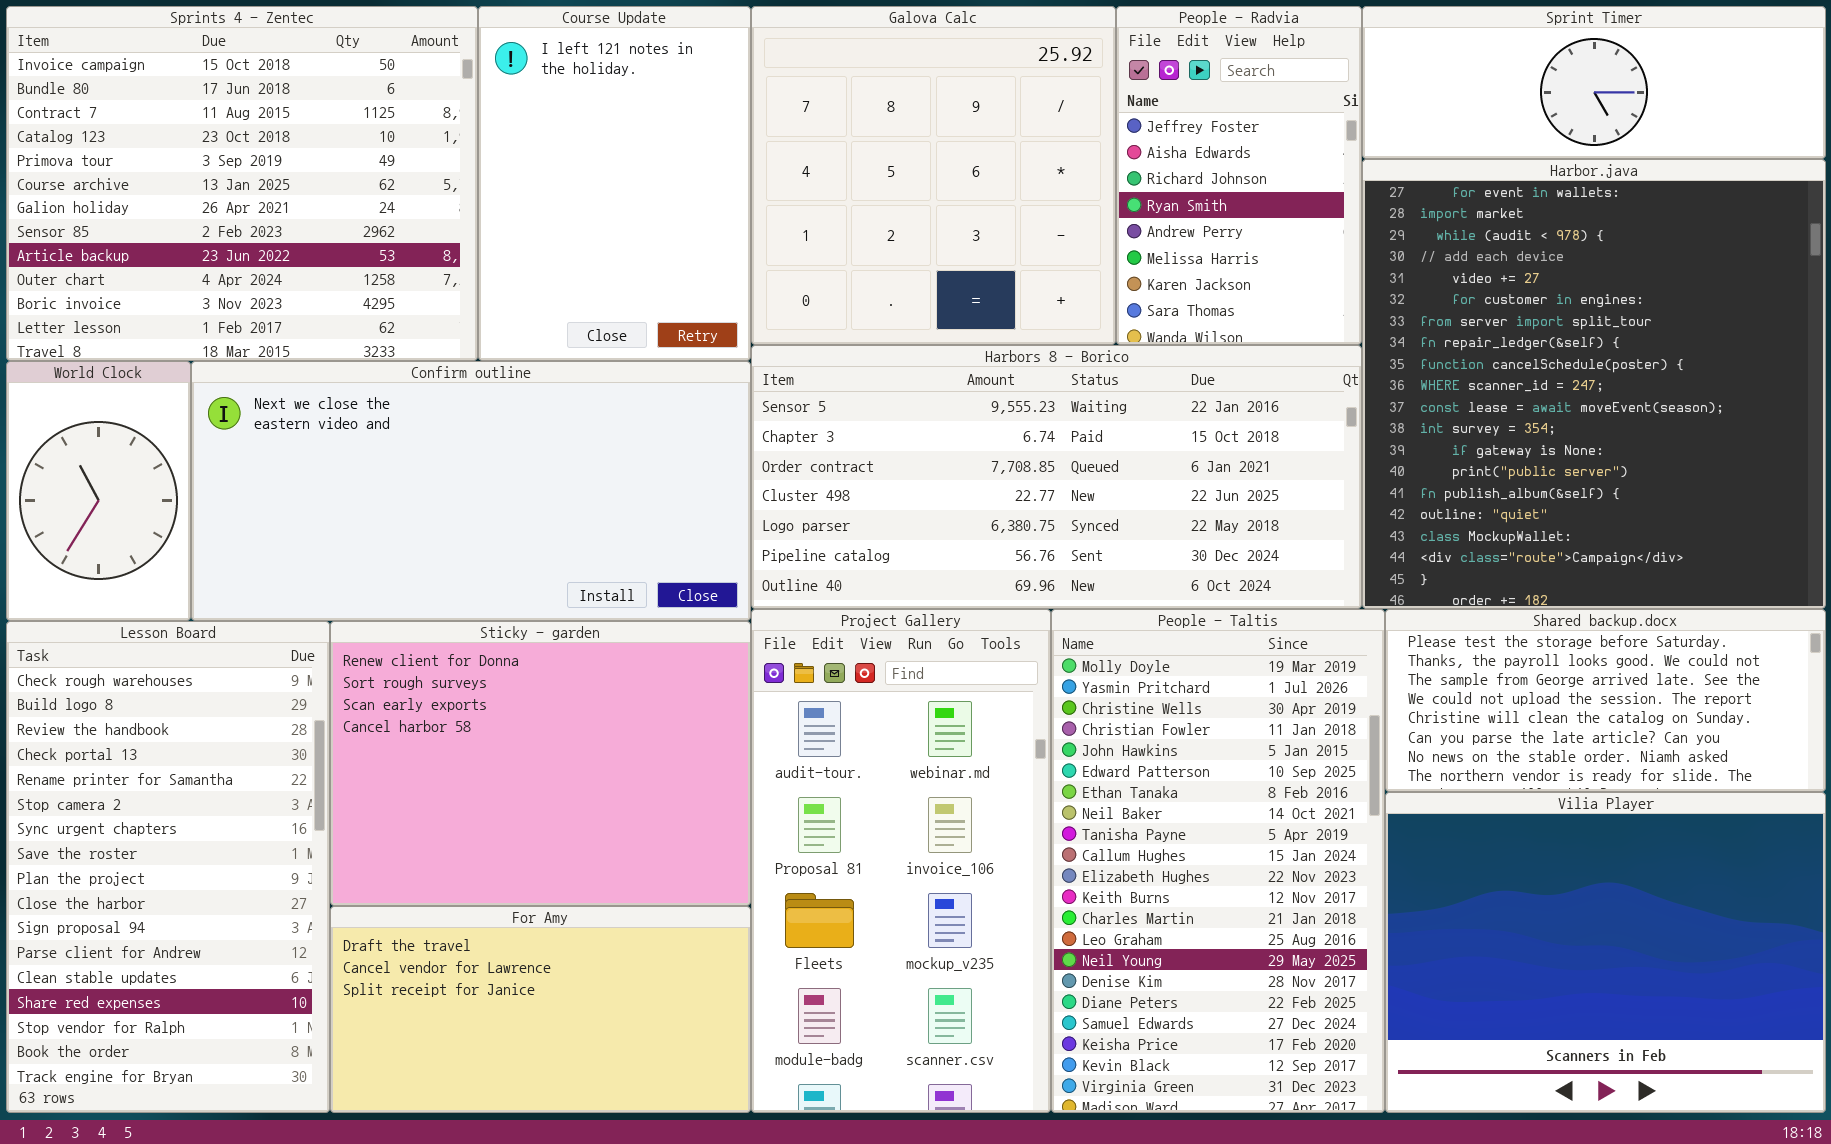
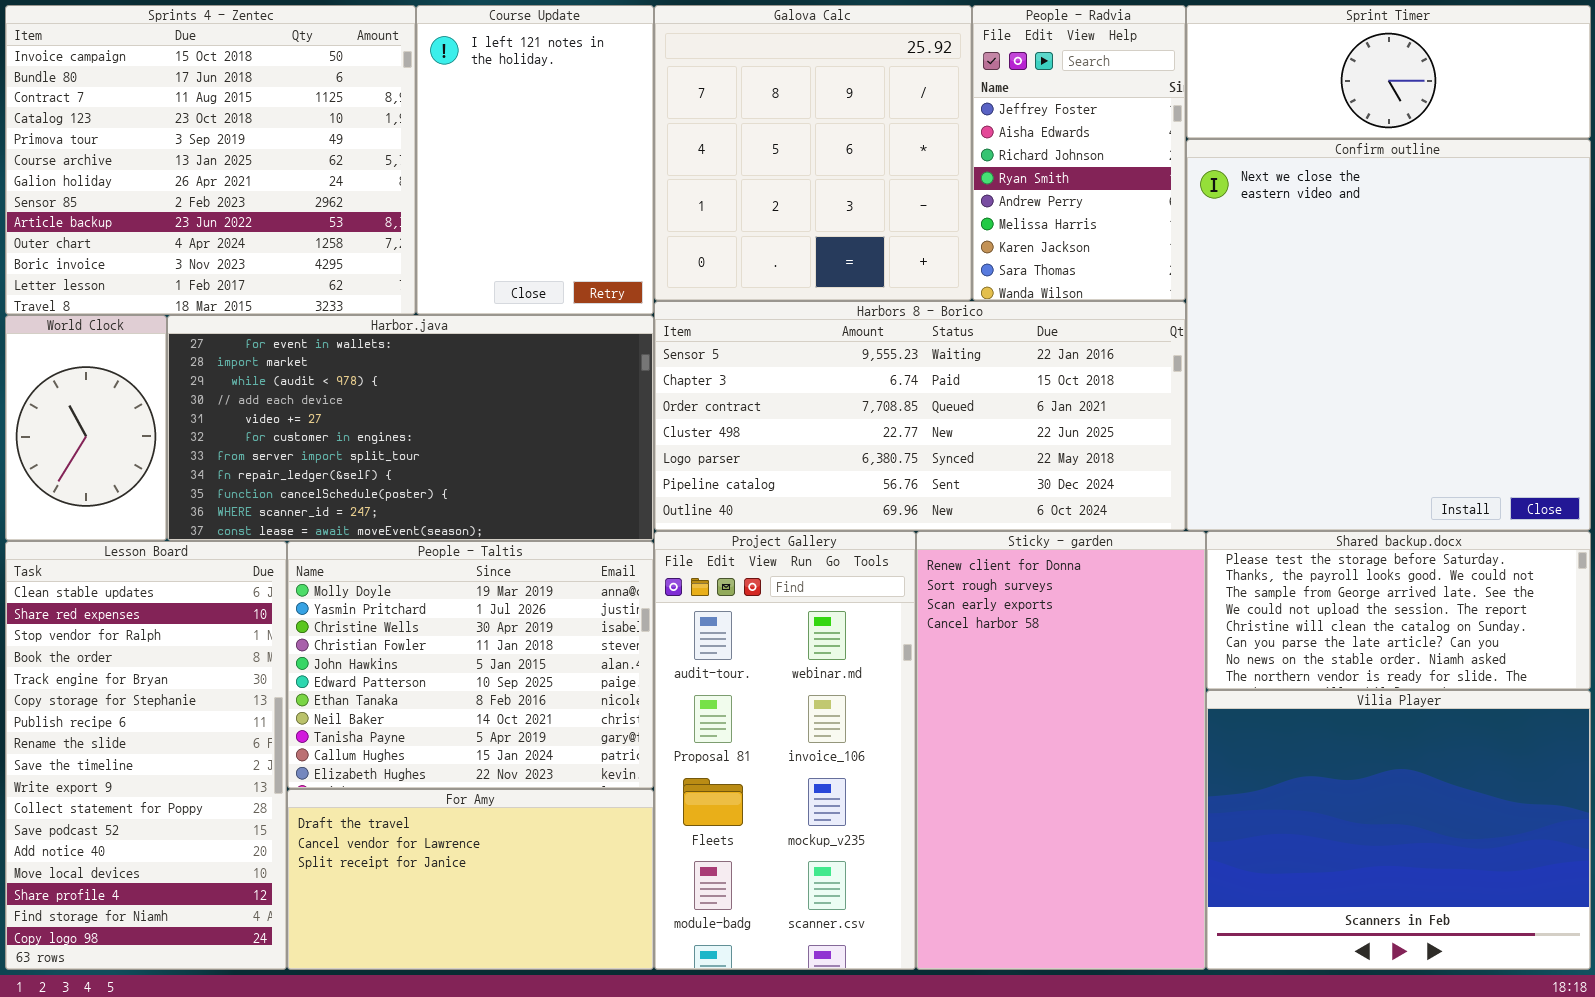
Harbor.java: [1362,159,1826,609] -> [167,315,654,541], moved, resized
Confirm outline: [191,361,751,621] -> [1186,139,1591,531], moved, resized
People - Taltis: [1051,609,1385,1113] -> [287,541,654,789], moved, resized
Lesson Board: [6,621,330,1113] -> [5,541,287,970], scrolled down 12 rows
Sticky - garden: [330,621,751,906] -> [916,531,1206,970], moved, resized

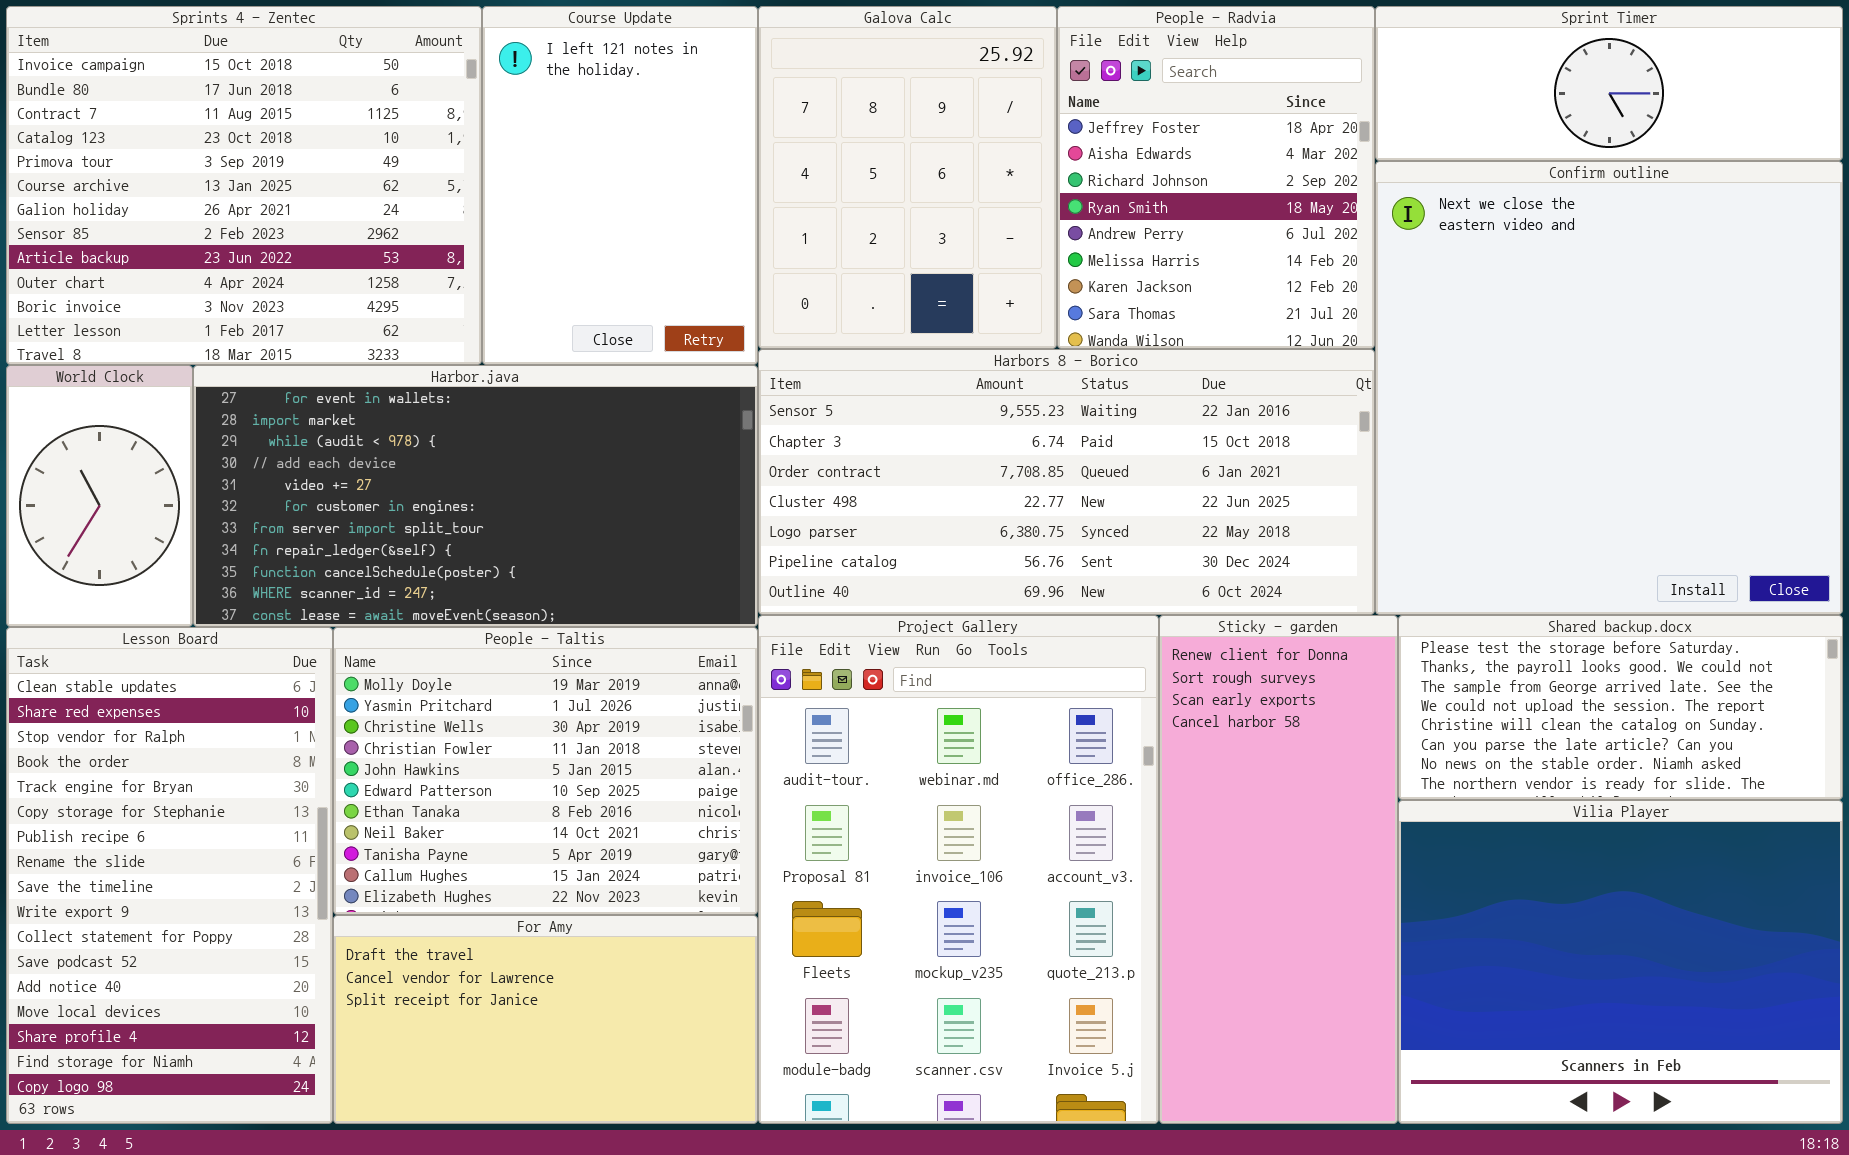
Galova Calc: [654,5,972,301] -> [758,6,1057,349], resized
People - Radvia: [972,5,1186,301] -> [1057,6,1375,349], resized
Project Gallery: [654,531,916,970] -> [758,615,1159,1124], resized
Sticky - garden: [916,531,1206,970] -> [1159,615,1398,1124], resized

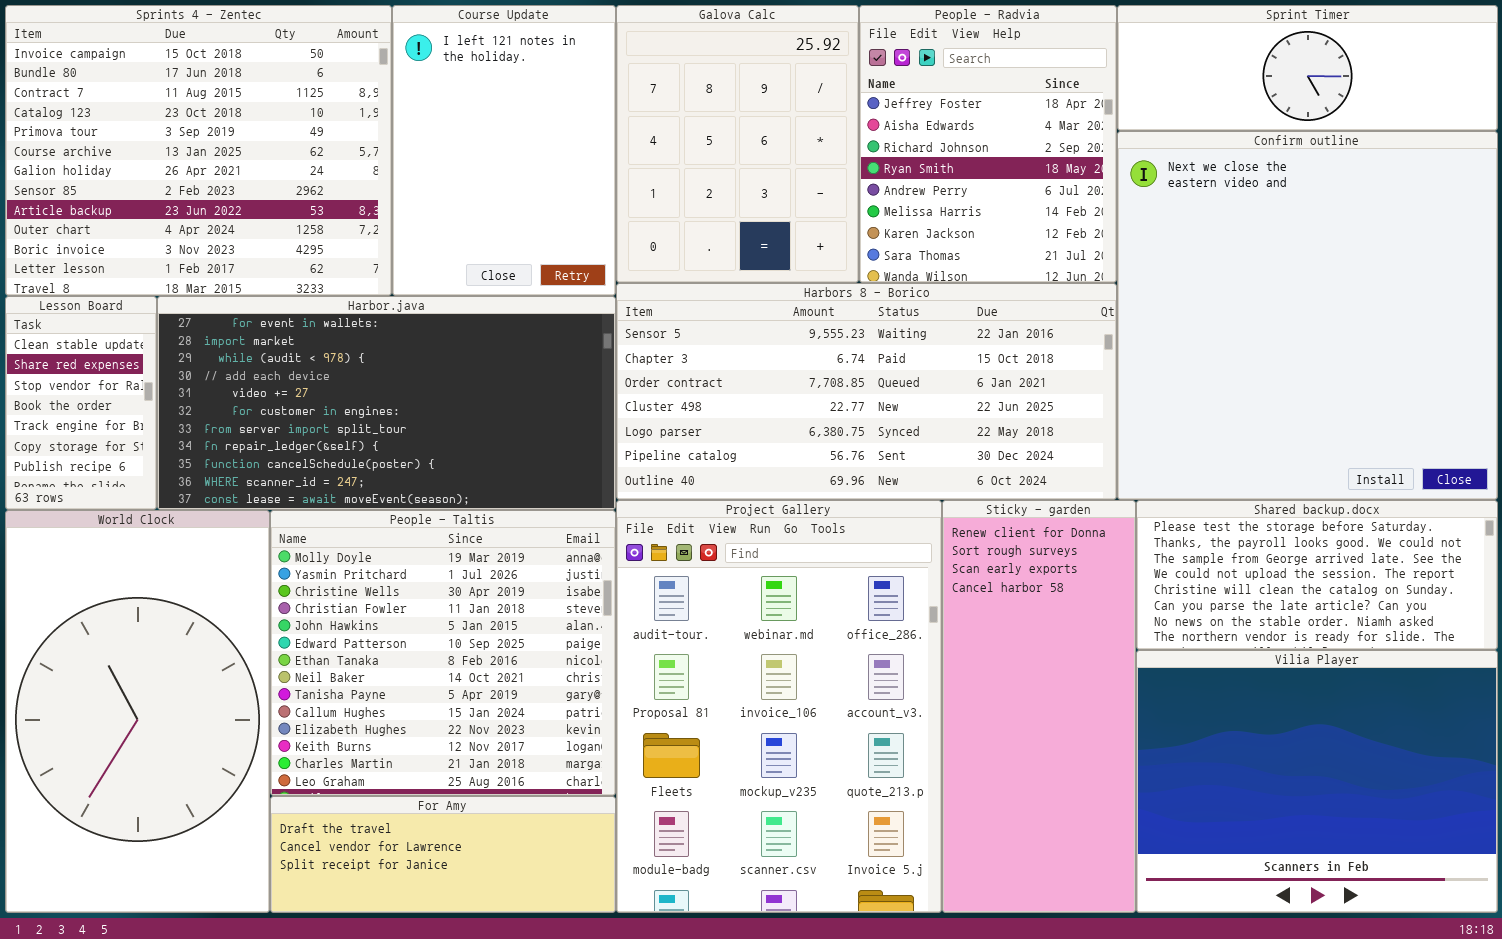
World Clock: [6,365,193,627] -> [5,510,270,913], moved, resized
Lesson Board: [6,627,333,1124] -> [5,296,157,510], moved, resized
People - Taltis: [333,627,758,915] -> [270,510,616,796], resized
For Amy: [333,915,758,1124] -> [270,796,616,913], resized

